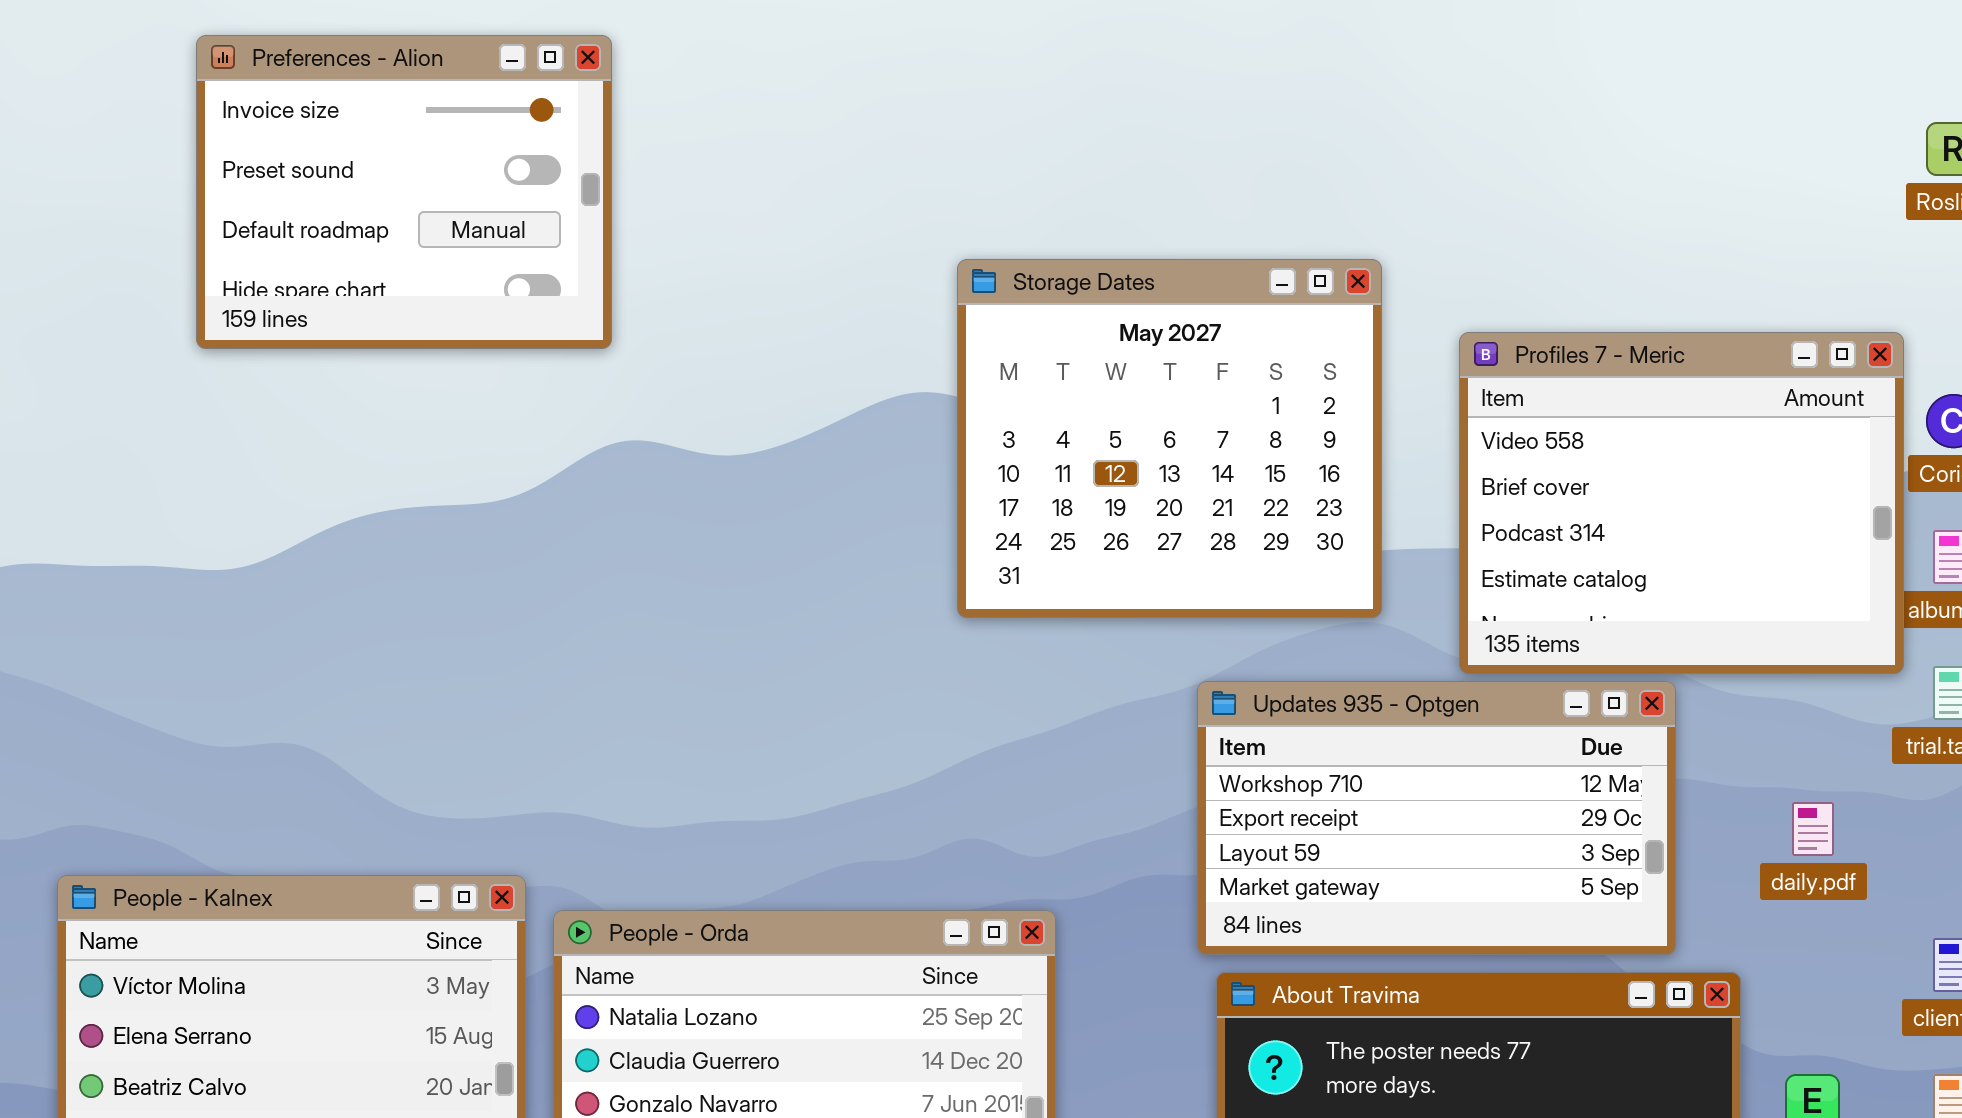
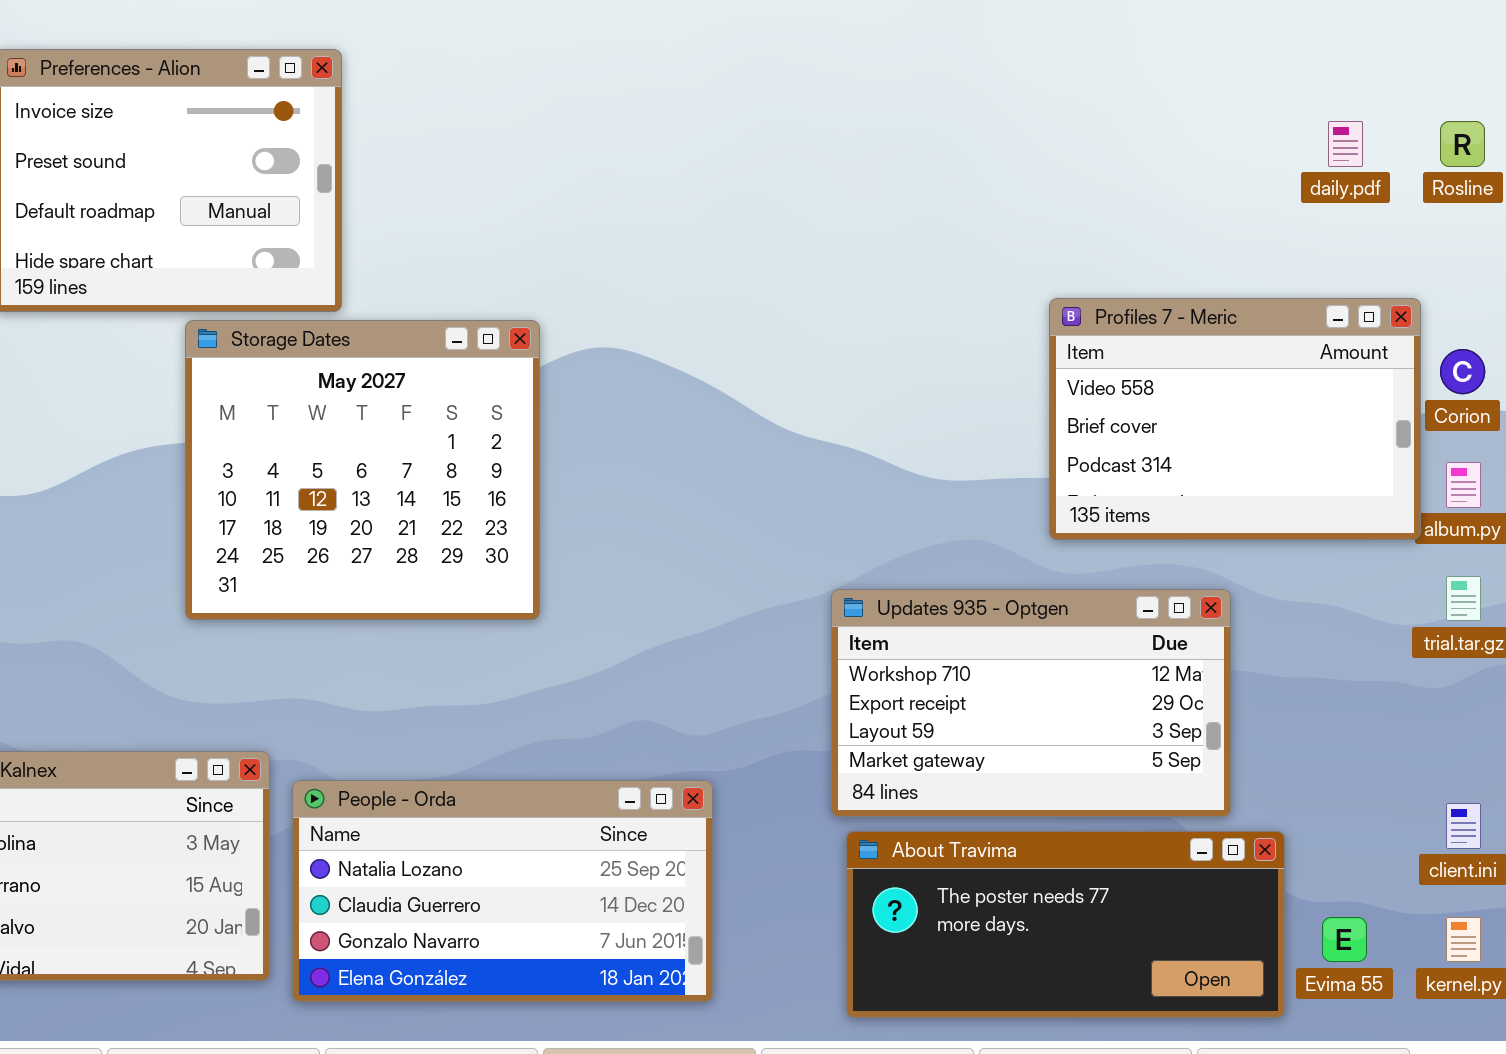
Storage Dates: [957,259,1382,618] -> [185,320,540,620], moved
Profiles 7 - Meric: [1459,332,1904,674] -> [1049,298,1421,540], resized
daily.pdf: [1792,802,1834,856] -> [1328,121,1363,167], moved

